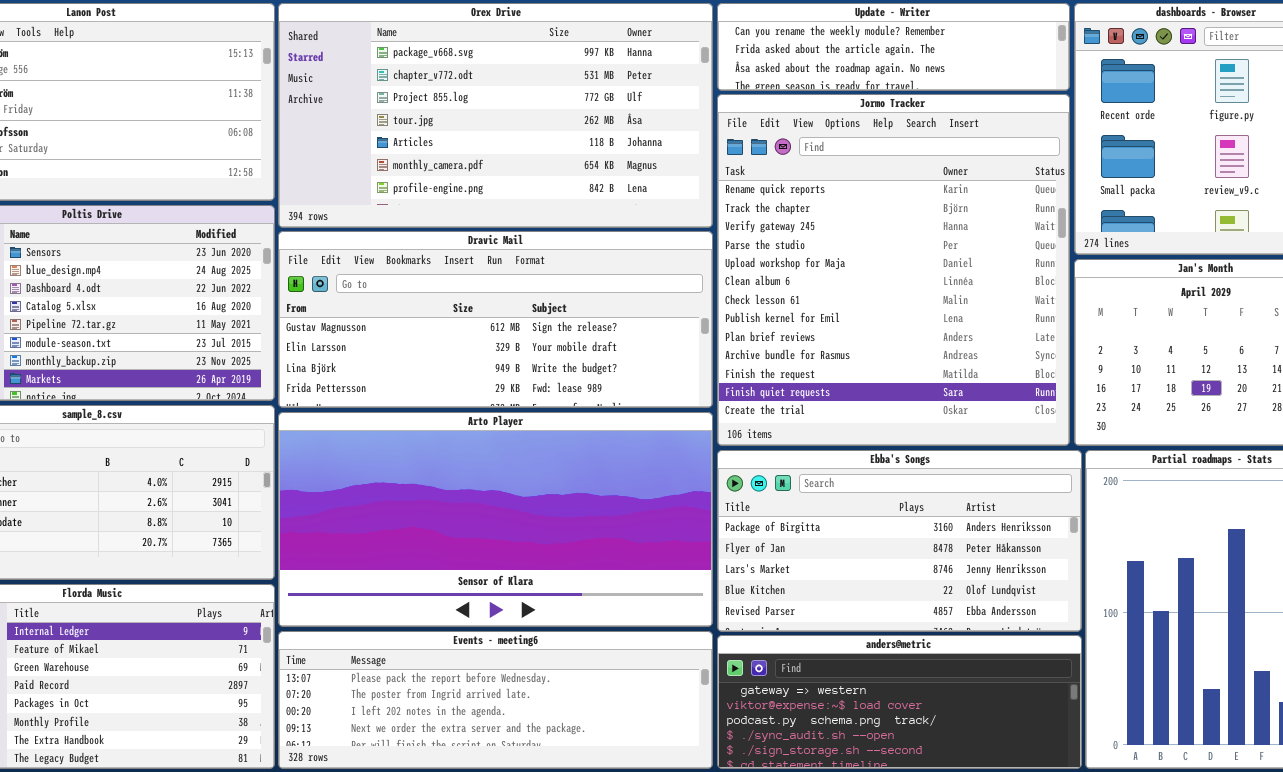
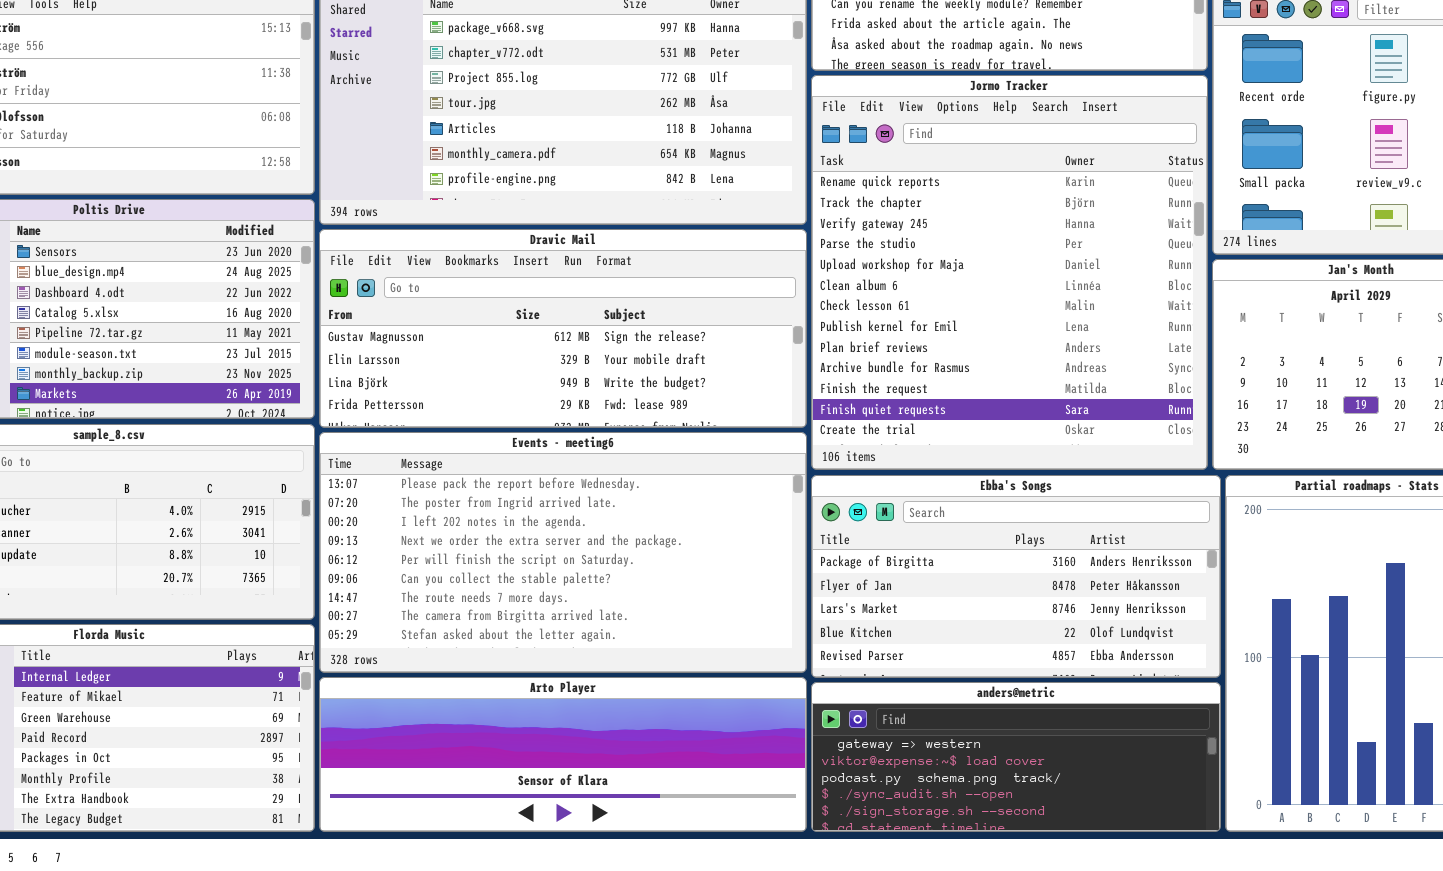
Arto Player: [278,412,713,627] -> [319,677,807,832], moved, resized
Events - meeting6: [278,631,713,769] -> [319,432,807,673], moved, resized

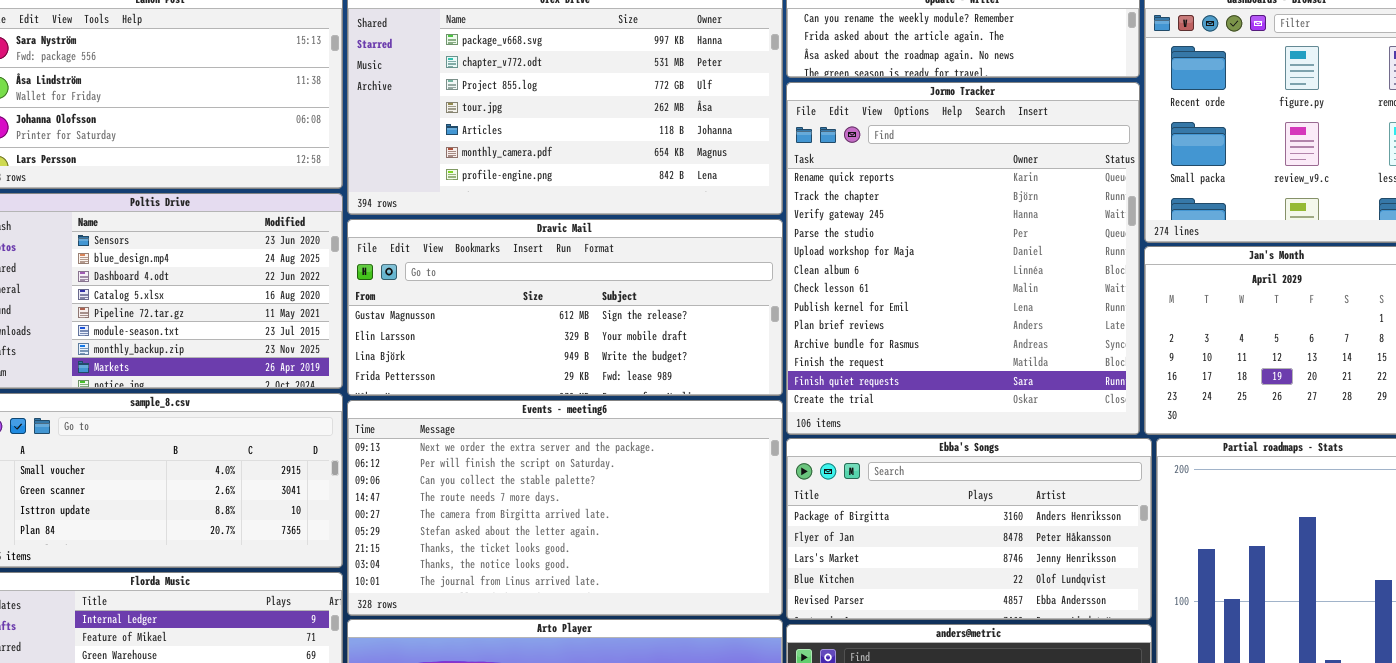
Events - meeting6: [319,432,807,673] -> [347,400,783,616], scrolled down 3 rows

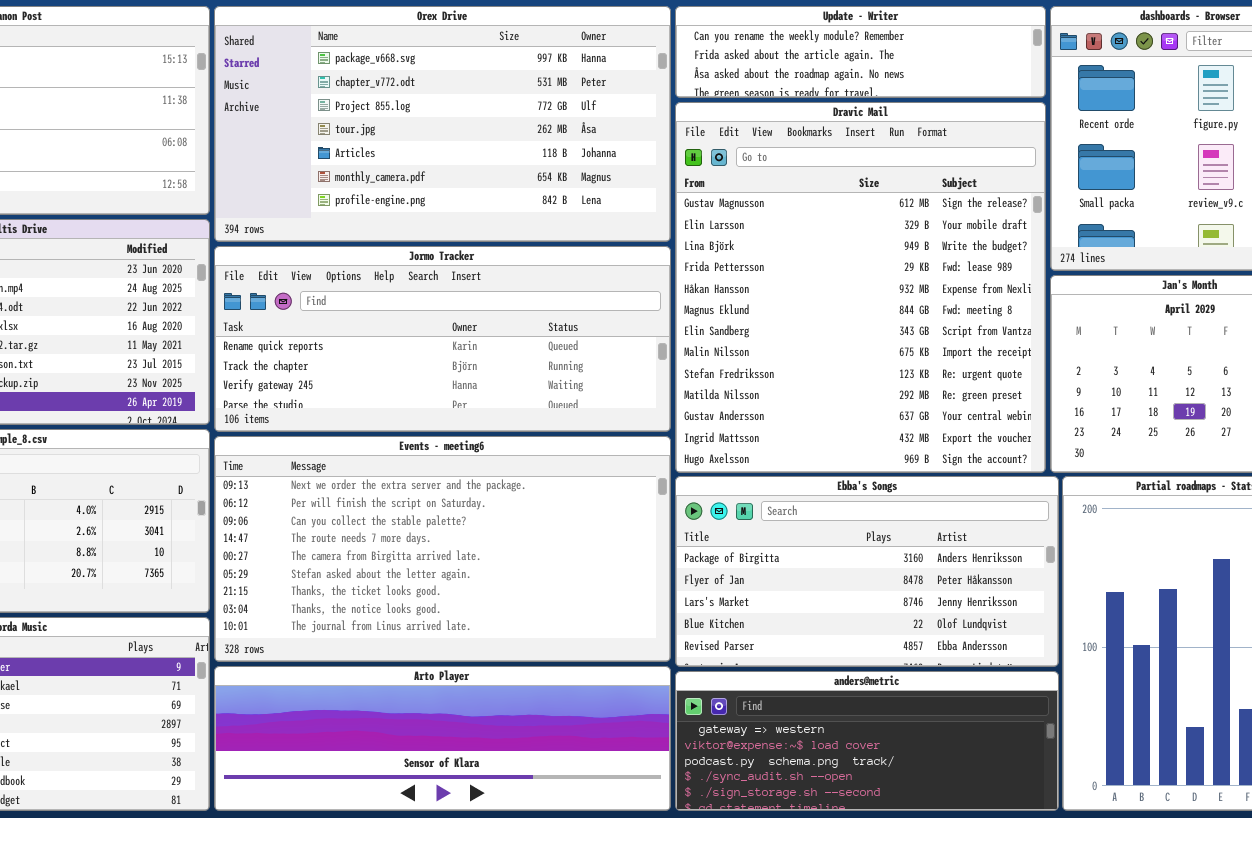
Jormo Tracker: [786,82,1140,435] -> [214,246,671,432], moved, resized
Dravic Mail: [347,219,783,396] -> [675,102,1046,473], moved, resized

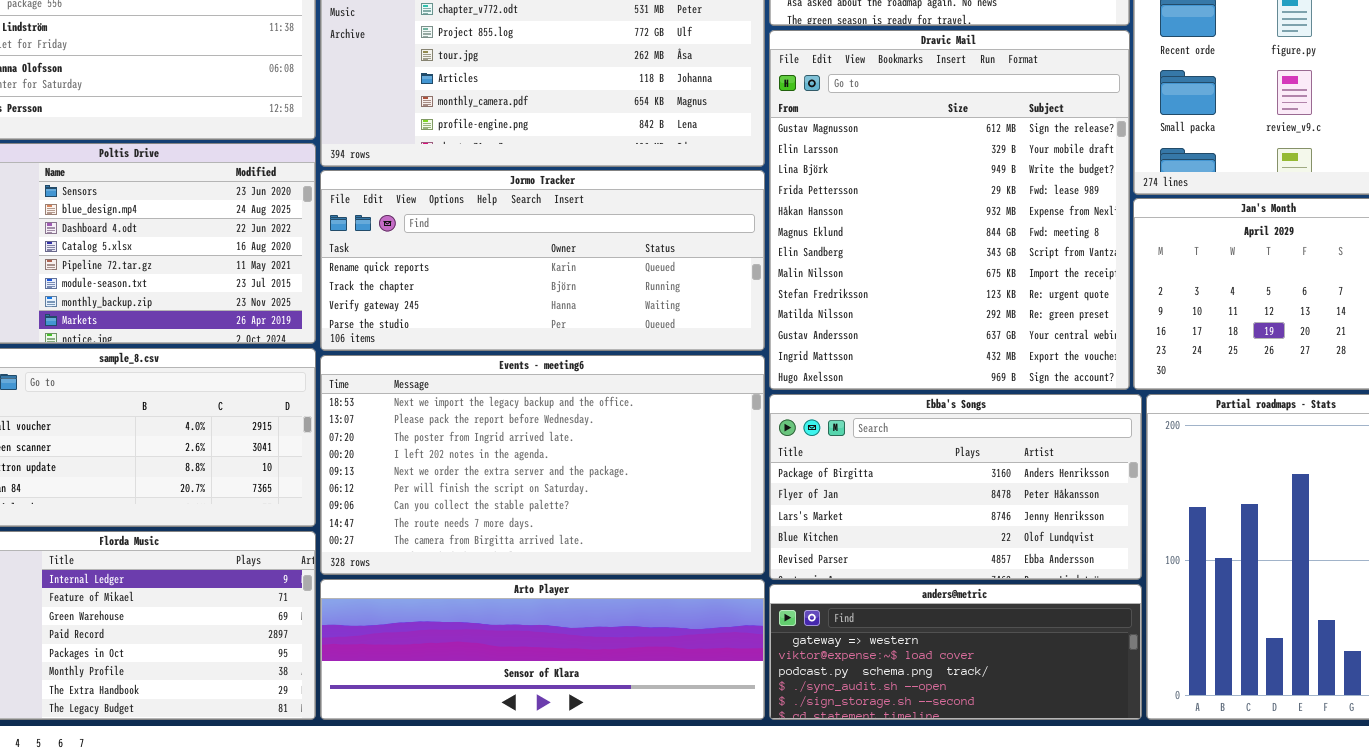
Events - meeting6: [214,436,671,662] -> [320,355,765,575], scrolled up 4 rows

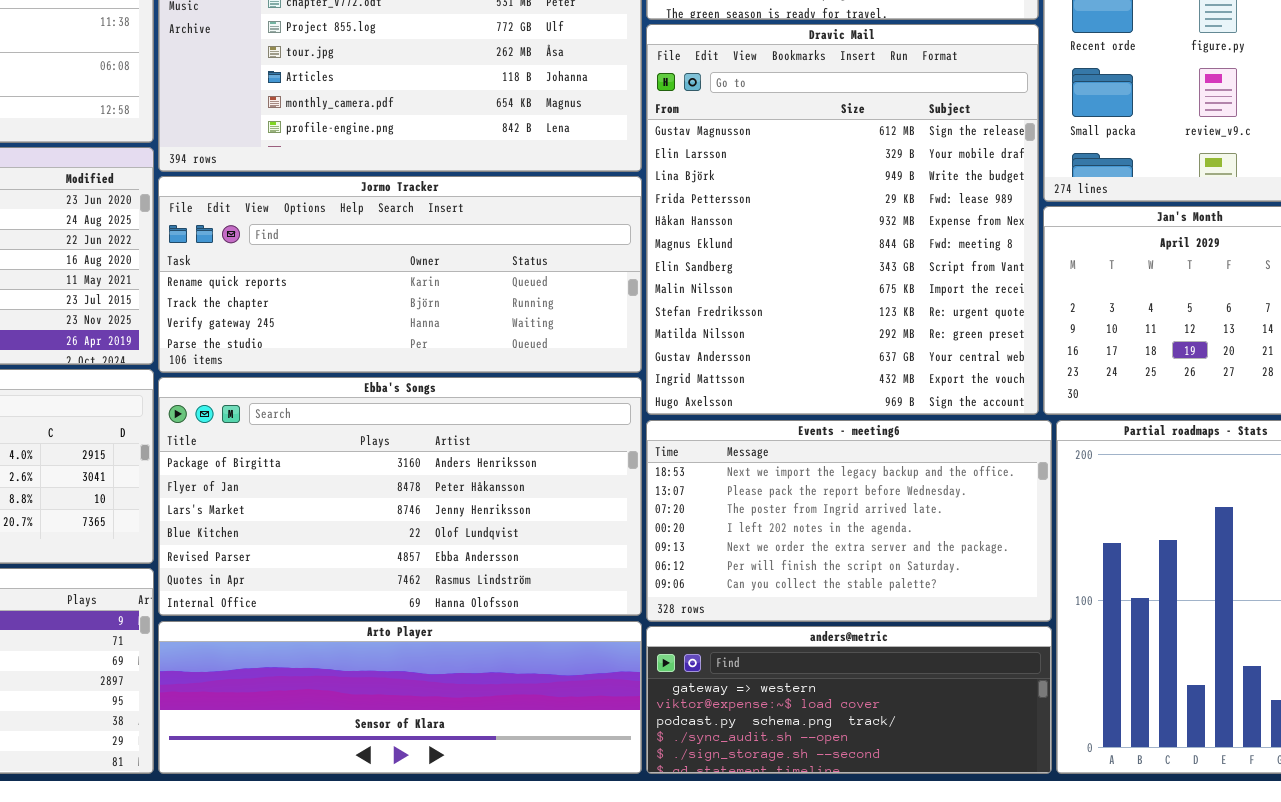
Events - meeting6: [320,355,765,575] -> [646,420,1052,622], moved, resized
Ebba's Songs: [769,394,1142,580] -> [158,377,642,616], moved, resized

